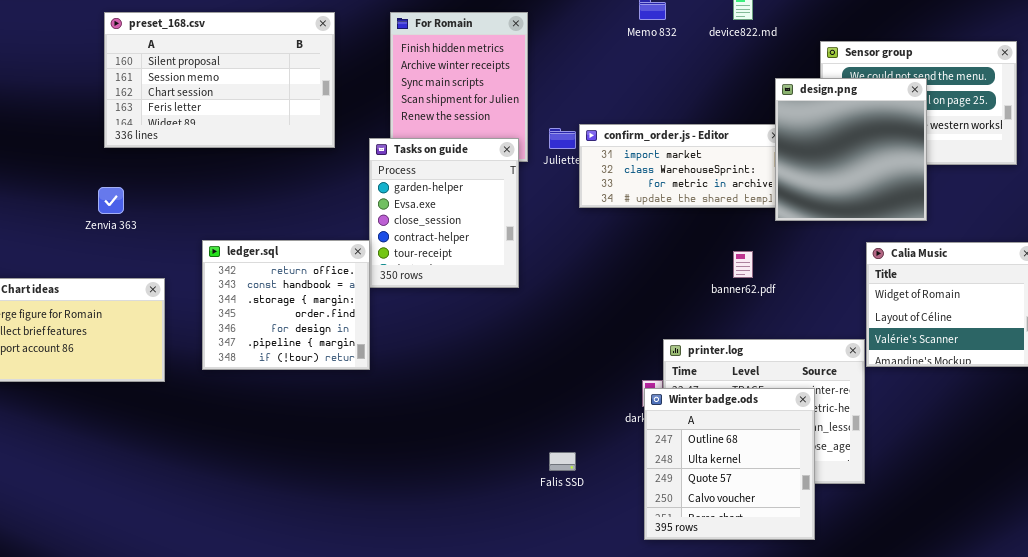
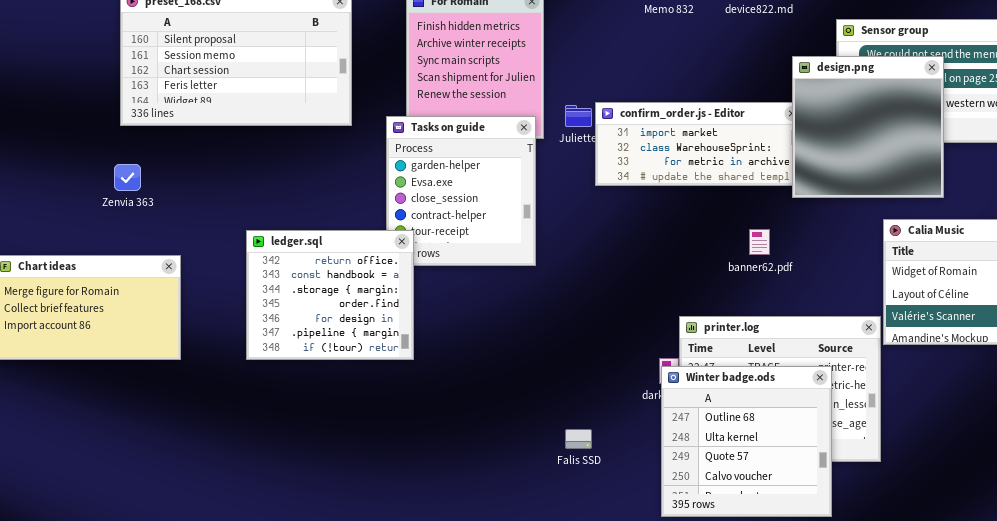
ledger.sql: [202,240,370,370] -> [246,230,414,360], moved

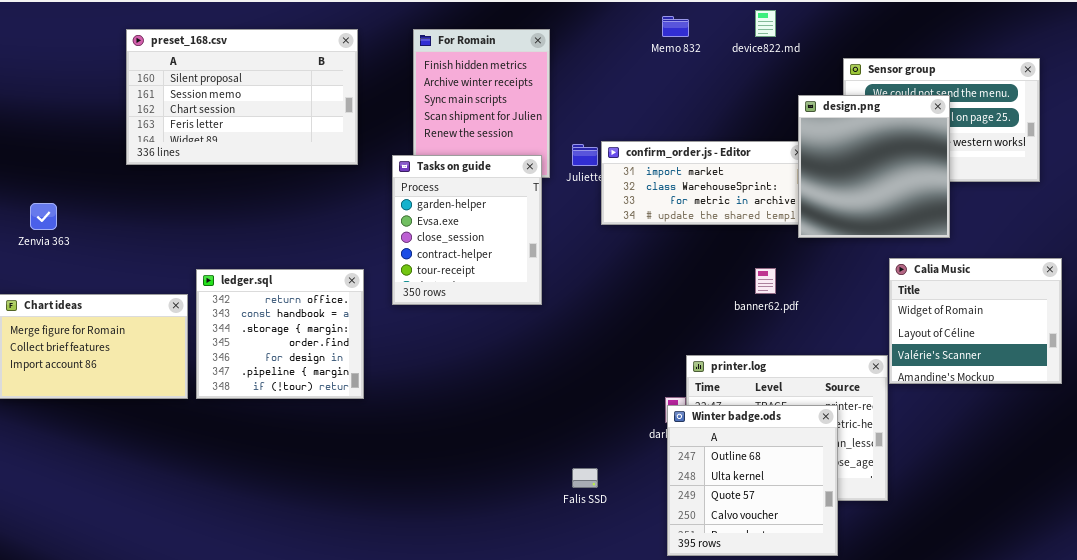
Zenvia 363: [114,164,141,191] -> [30,203,57,230], moved
ledger.sql: [246,230,414,360] -> [196,269,364,399], moved

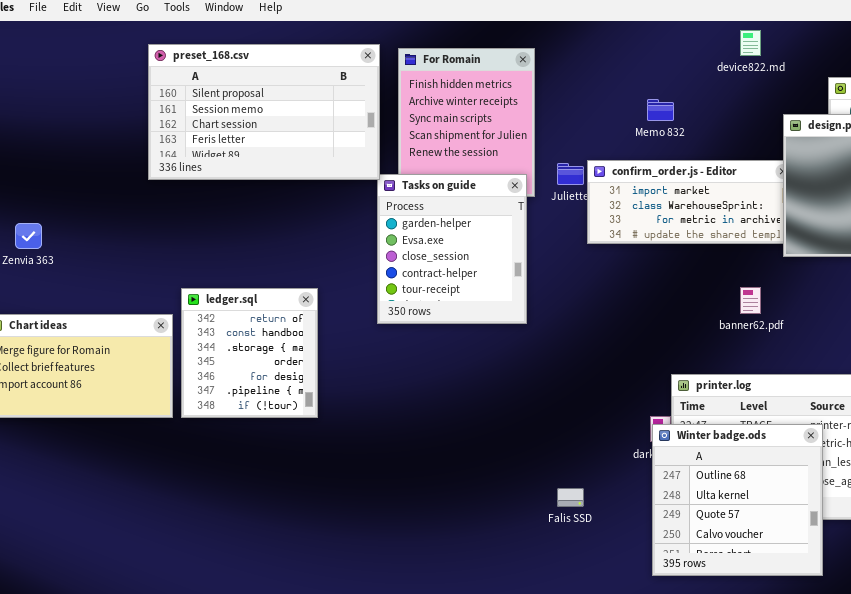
Memo 832: [662,16,689,37] -> [647,99,674,121], moved
preset_168.csv: [126,29,358,165] -> [148,44,380,180], moved
ledger.sql: [196,269,364,399] -> [181,288,318,418], resized

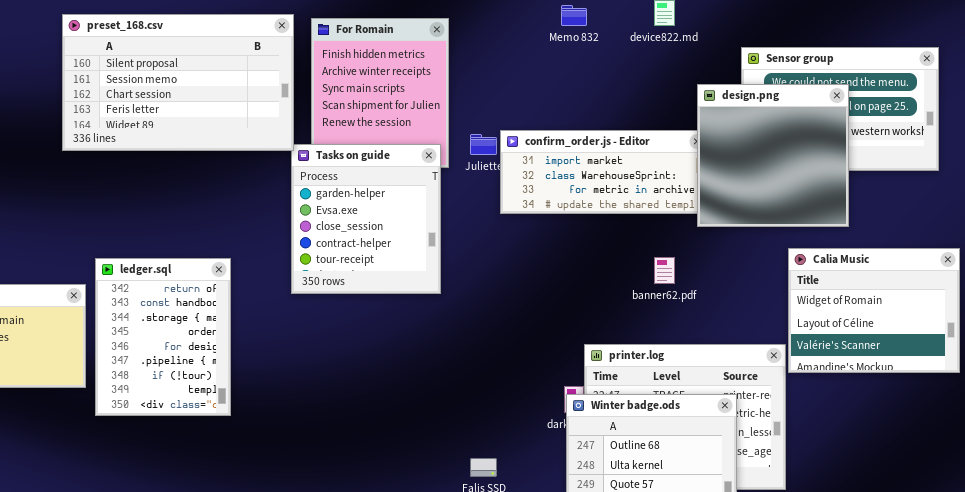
Memo 832: [647,99,674,121] -> [561,5,587,26], moved
ledger.sql: [181,288,318,418] -> [95,258,231,416], resized

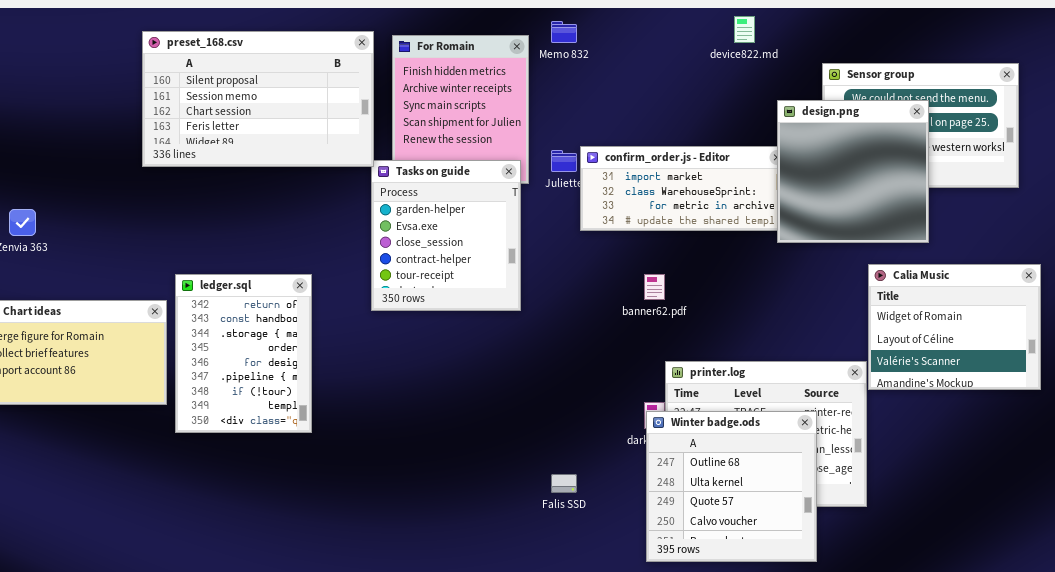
Memo 832: [561,5,587,26] -> [551,21,577,43], moved
banner62.pdf: [654,257,675,284] -> [644,274,665,300], moved

